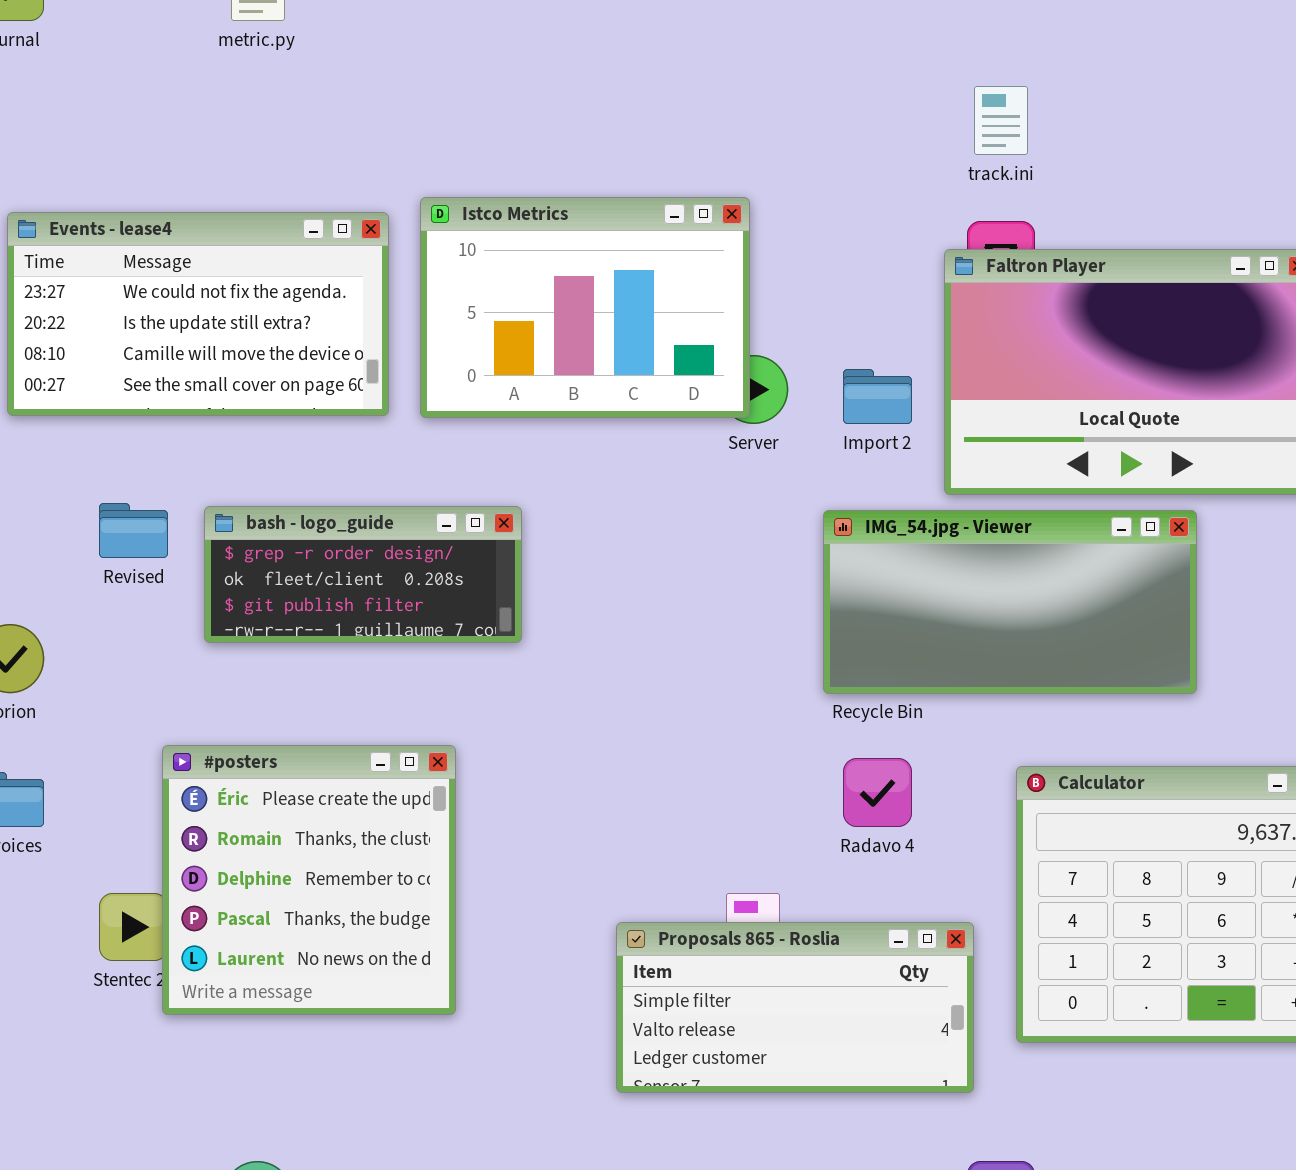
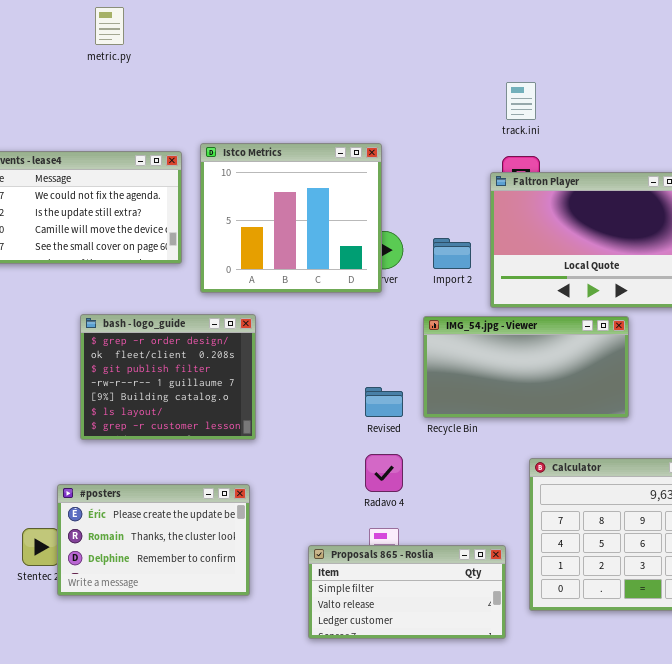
Istco Metrics: [420,197,750,418] -> [200,143,382,293], resized
Revised: [99,503,168,558] -> [365,387,403,417], moved
bash - logo_guide: [204,506,522,643] -> [80,314,256,440], resized
#posters: [162,745,456,1015] -> [57,484,250,596], resized
Radavo 4: [843,758,912,827] -> [365,454,403,492], moved

